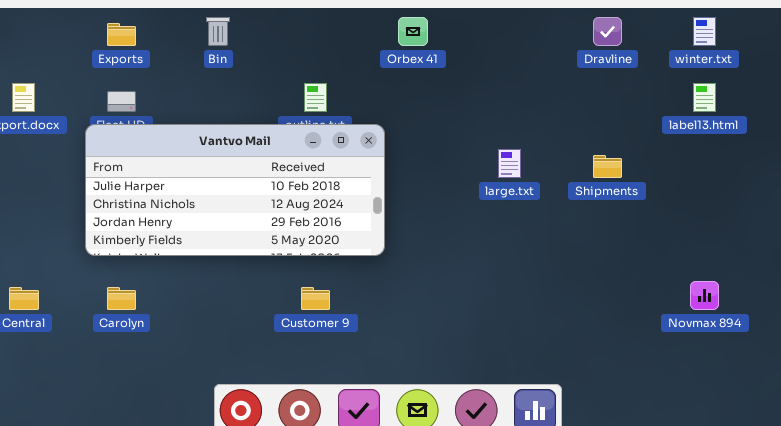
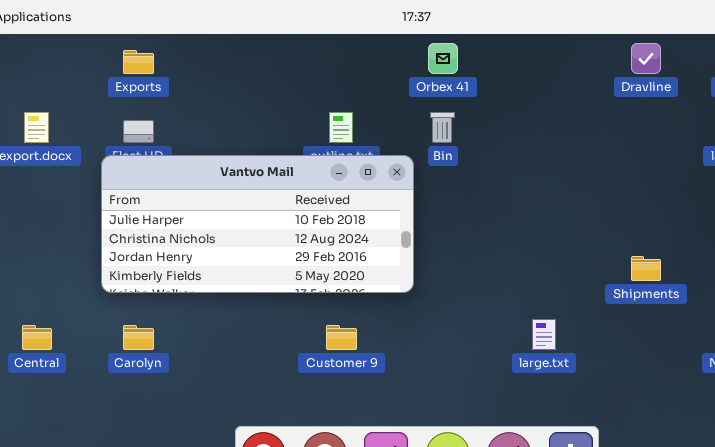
Bin: [206,17,230,46] -> [430,112,455,143], moved
large.txt: [498,149,521,178] -> [532,319,556,350], moved
Shipments: [593,155,622,178] -> [631,256,661,281], moved

